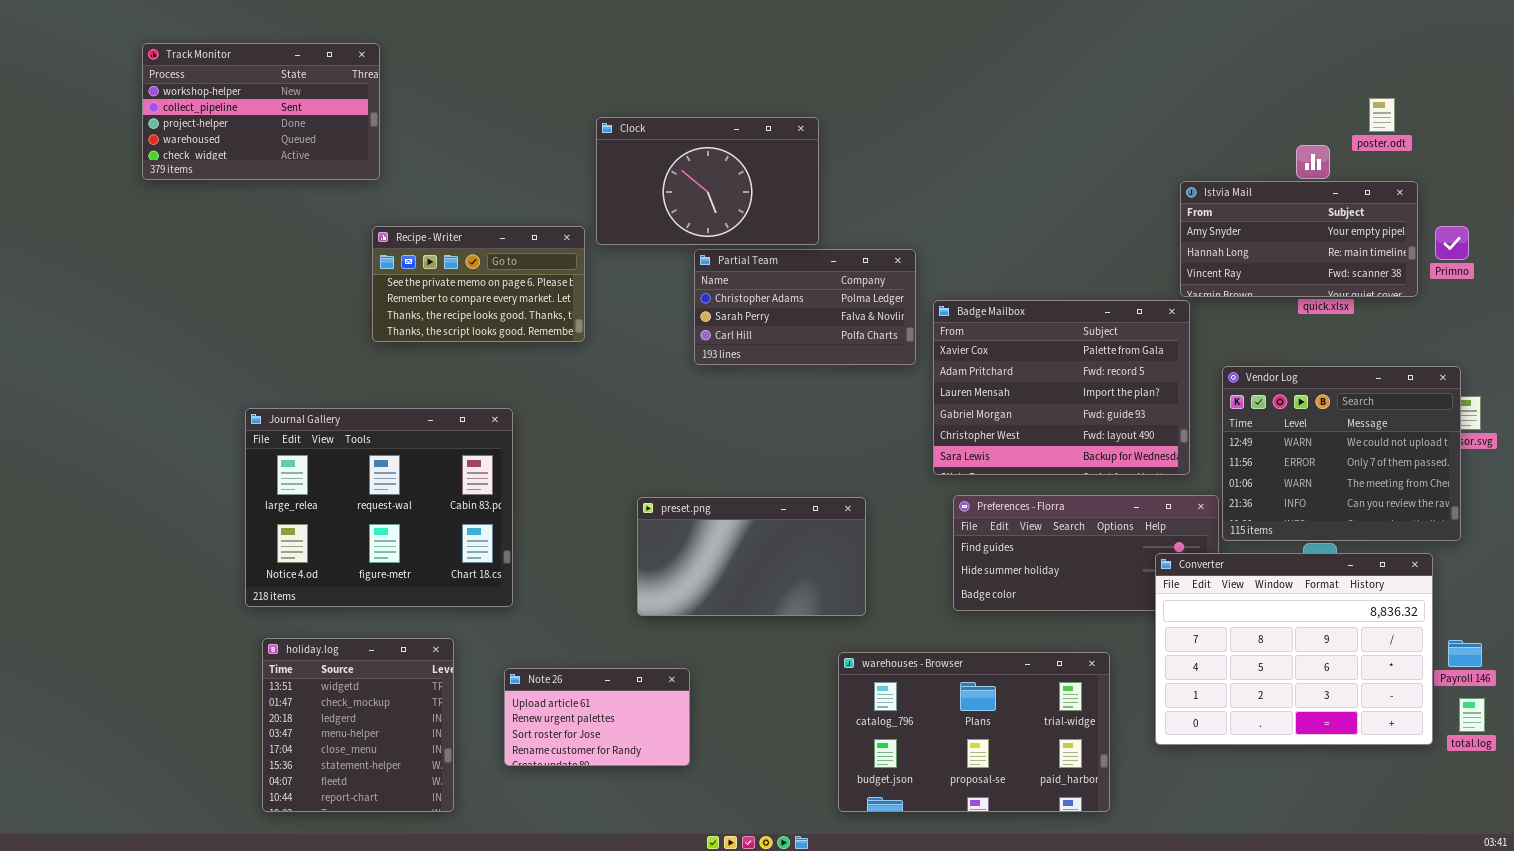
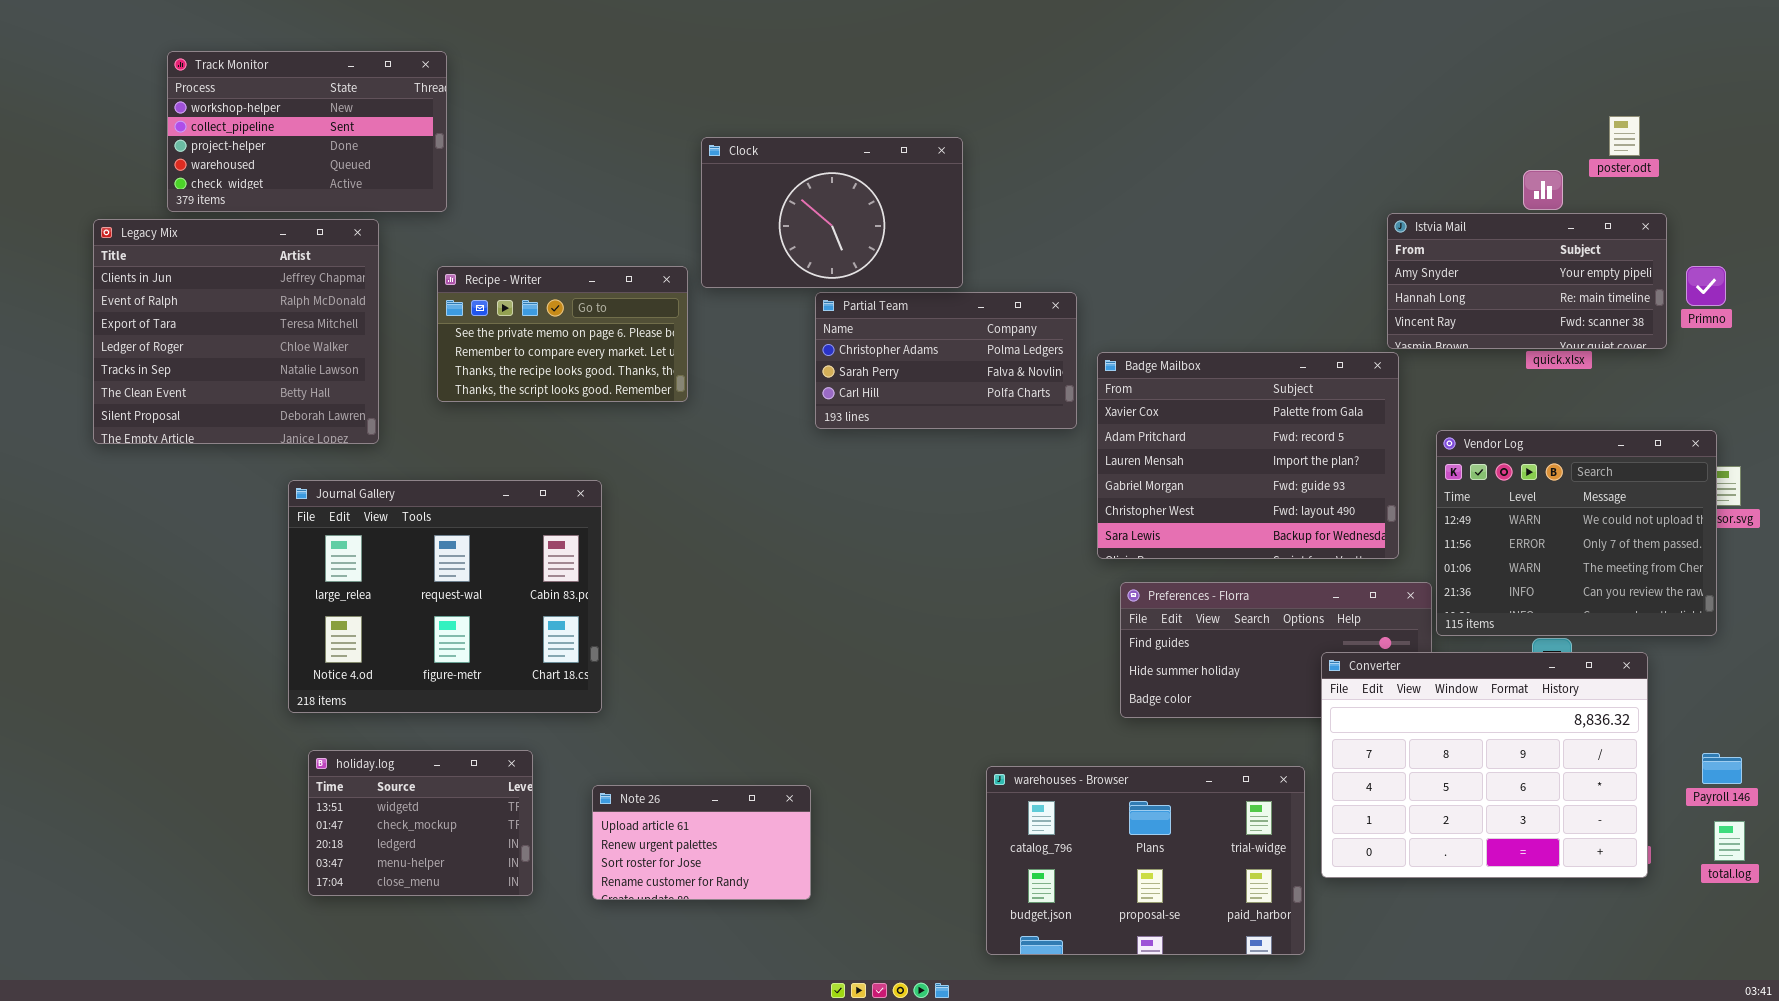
Legacy Mix: none -> [93,219,379,444], opened
preset.png: [637,497,866,616] -> none, closed
Converter: [1155,553,1433,745] -> [1321,652,1648,878], moved
holiday.log: [262,638,454,812] -> [308,750,533,896], resized

